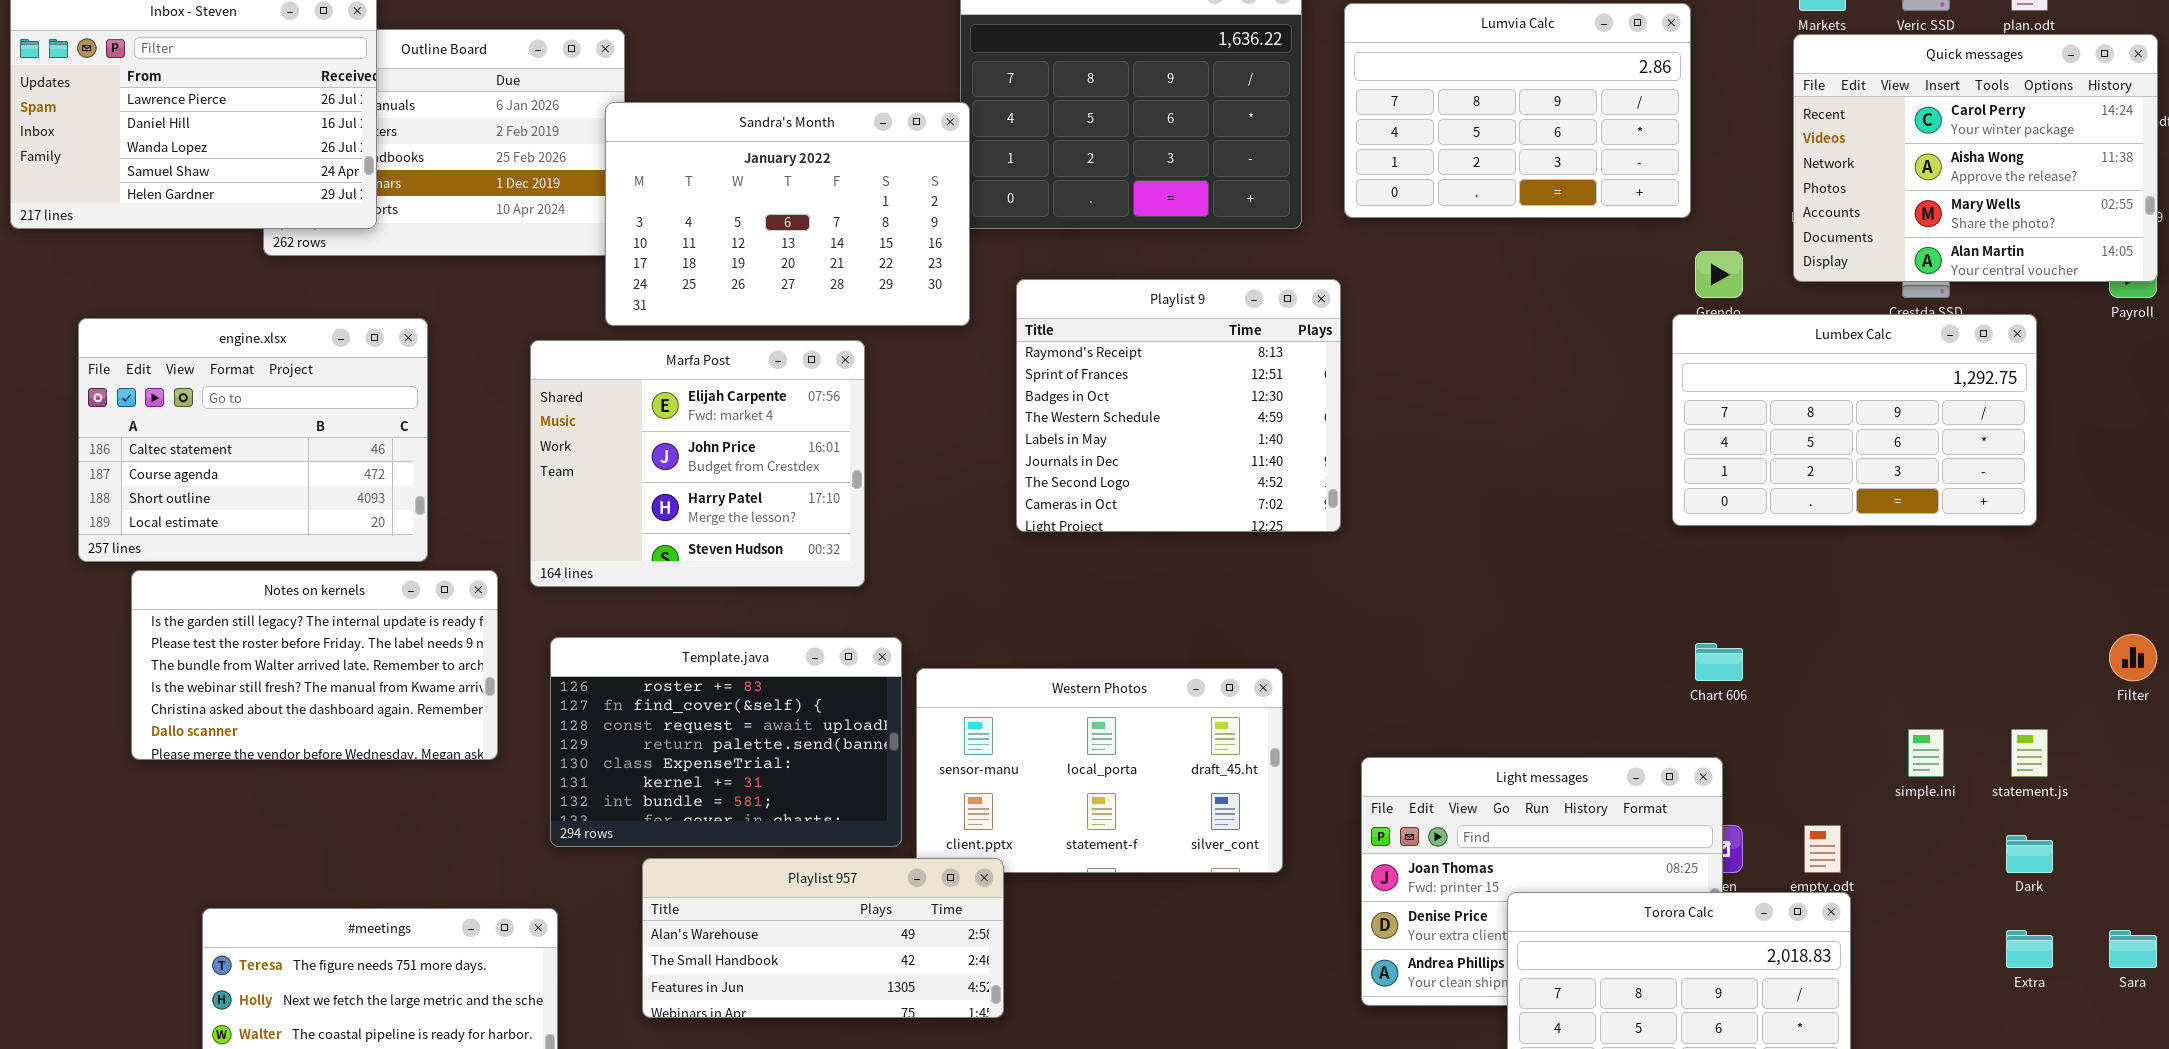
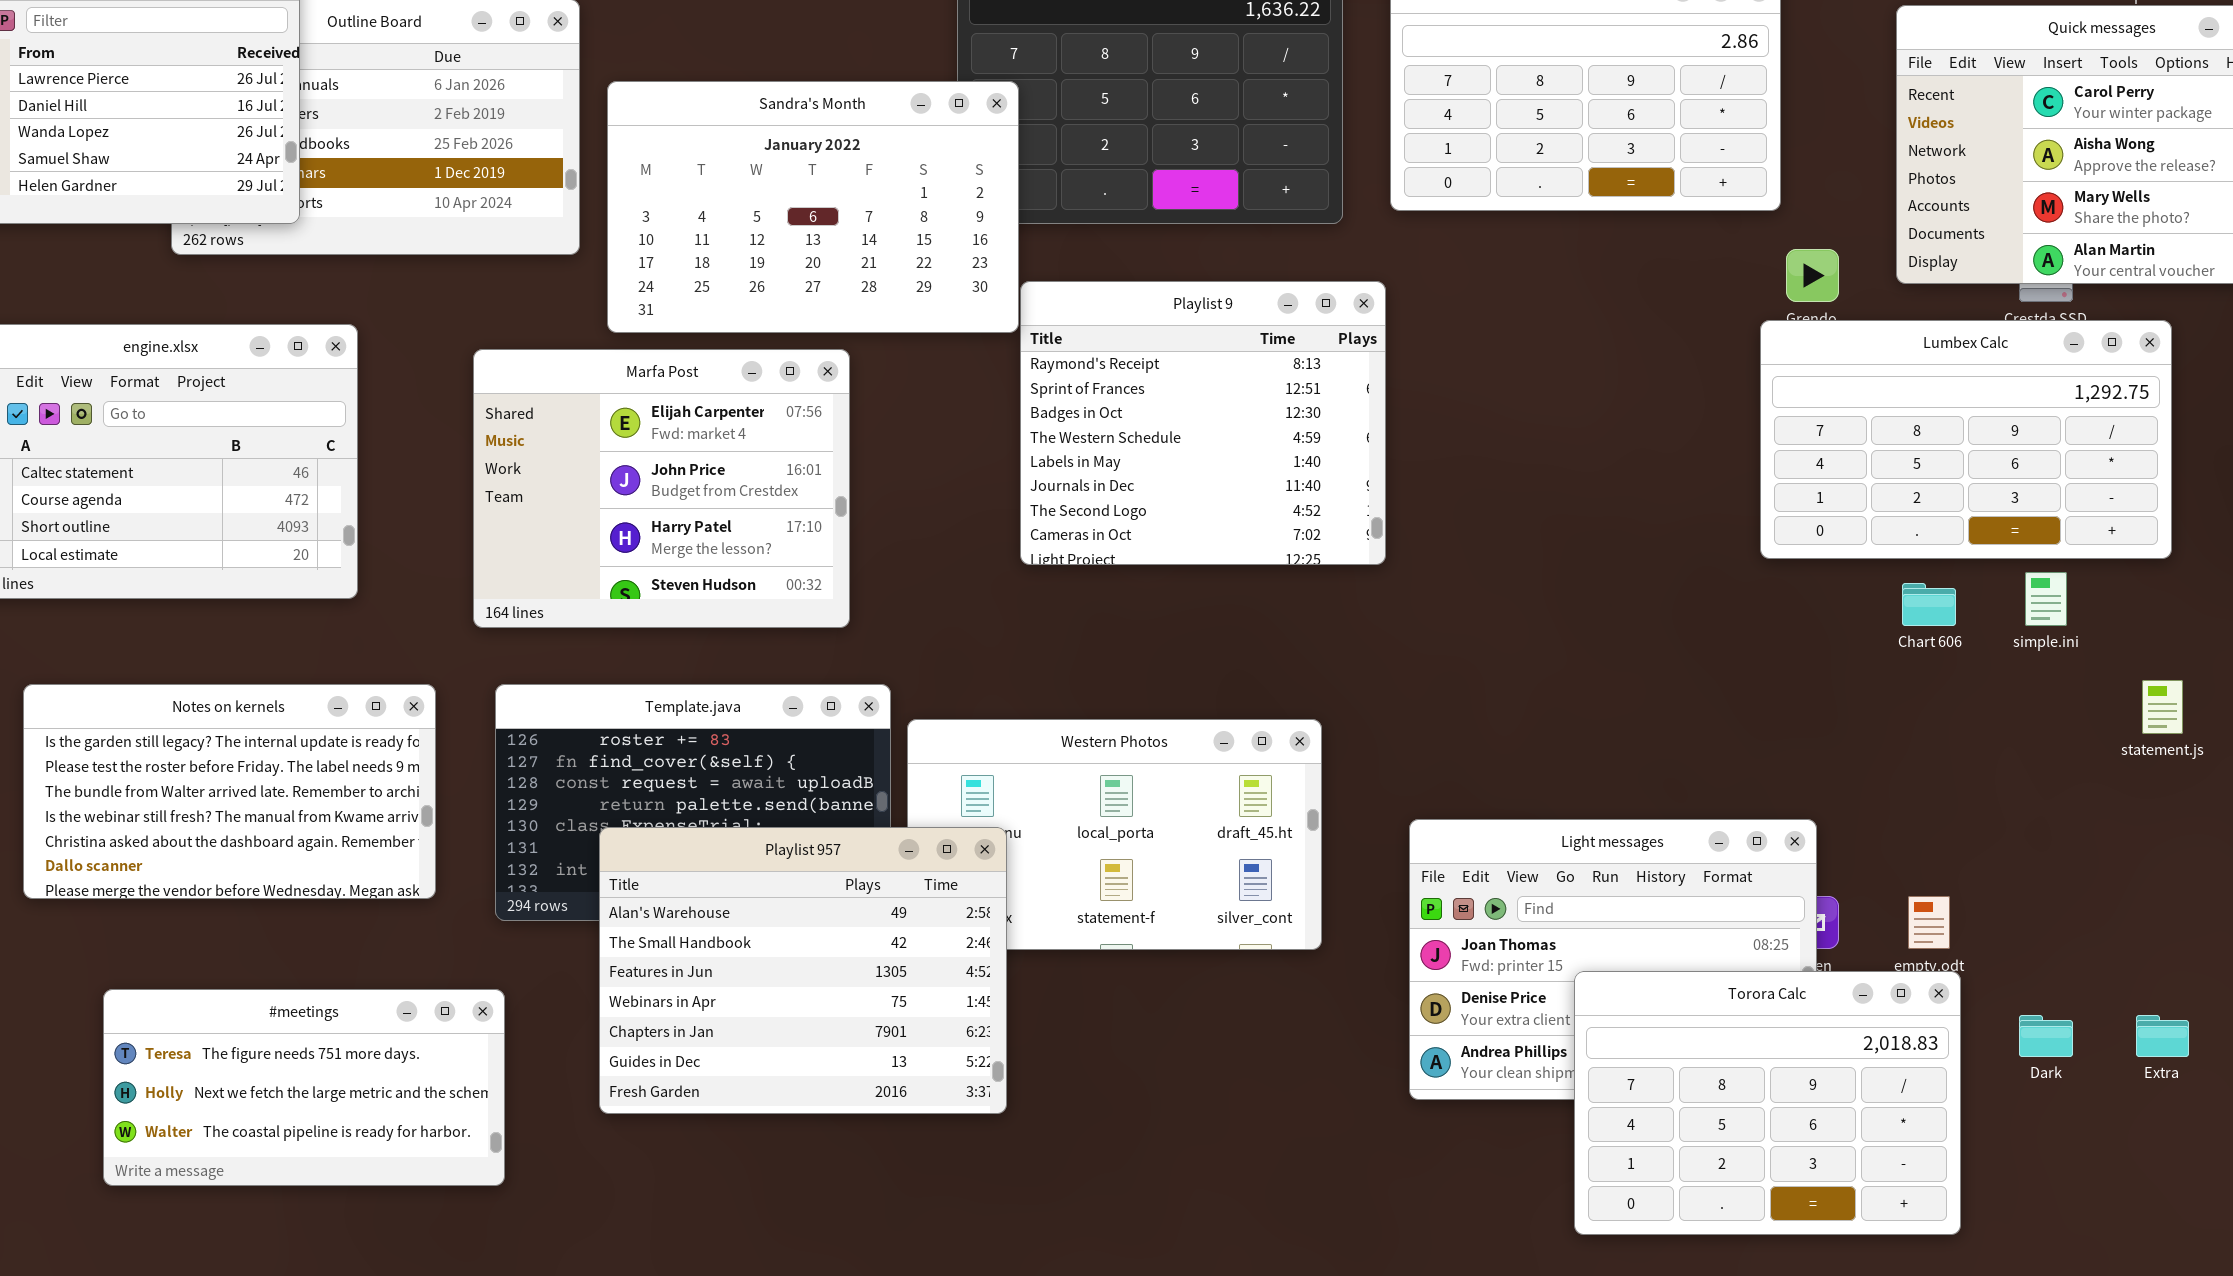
Sandra's Month: [605,102,970,326] -> [607,81,1019,333], moved
Notes on kernels: [131,570,498,760] -> [23,684,436,899], moved
Chart 606: [1695,643,1743,681] -> [1902,583,1956,626], moved
simple.ini: [1908,729,1944,777] -> [2025,572,2067,626], moved
statement.js: [2011,729,2048,777] -> [2142,680,2183,734], moved
Dark: [2006,835,2053,873] -> [2019,1015,2073,1057], moved
Playlist 957: [642,858,1004,1018] -> [599,827,1007,1114], resized

